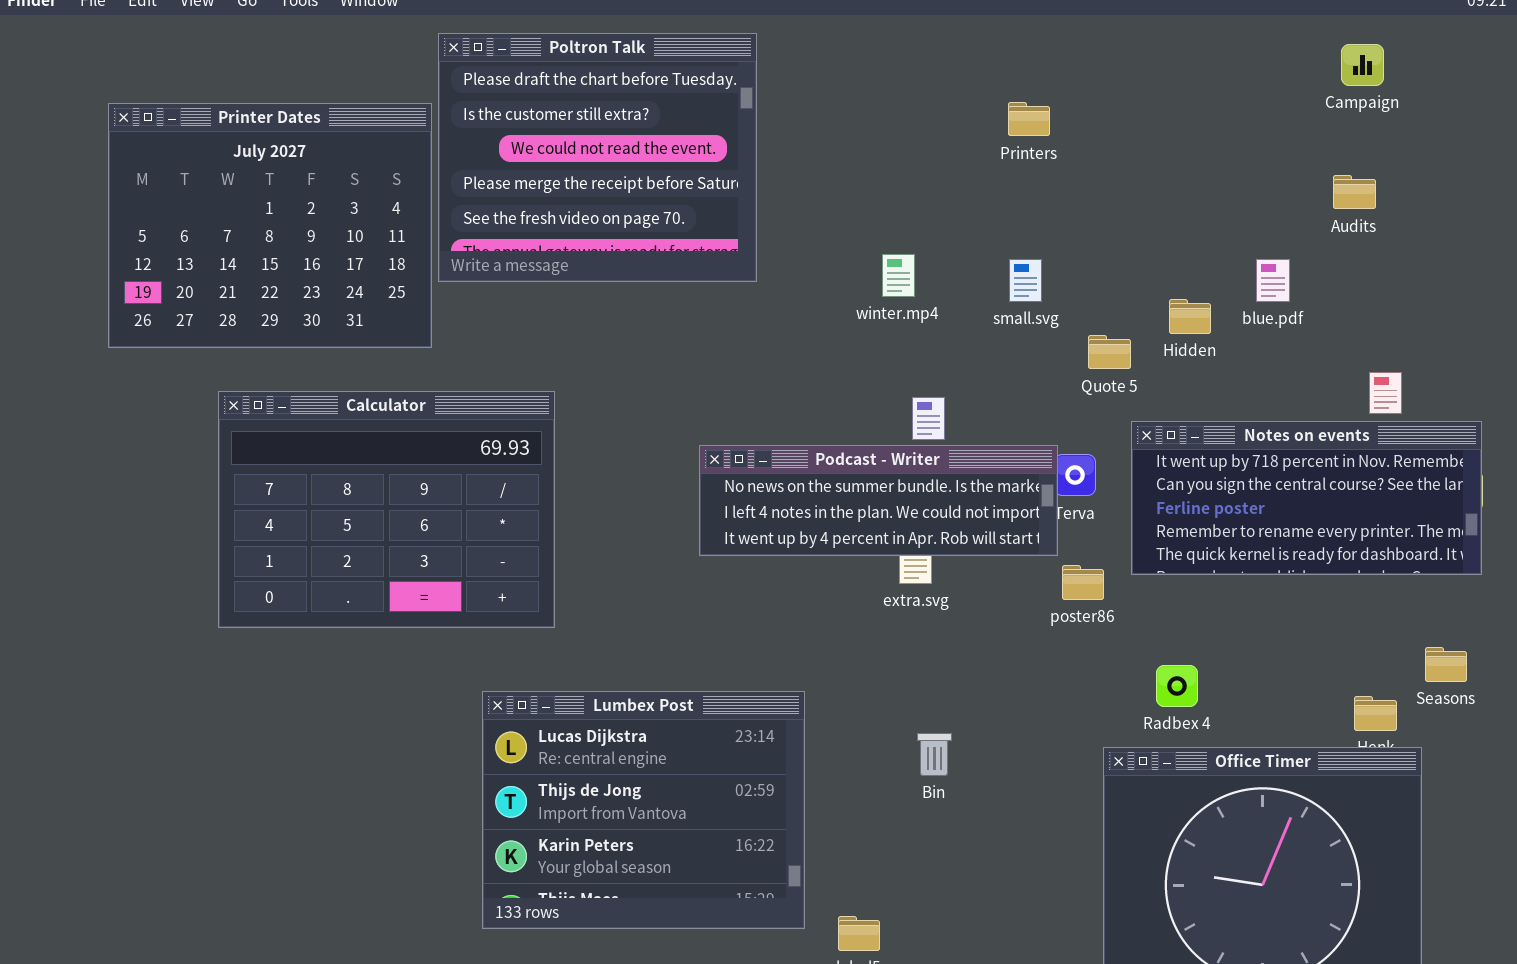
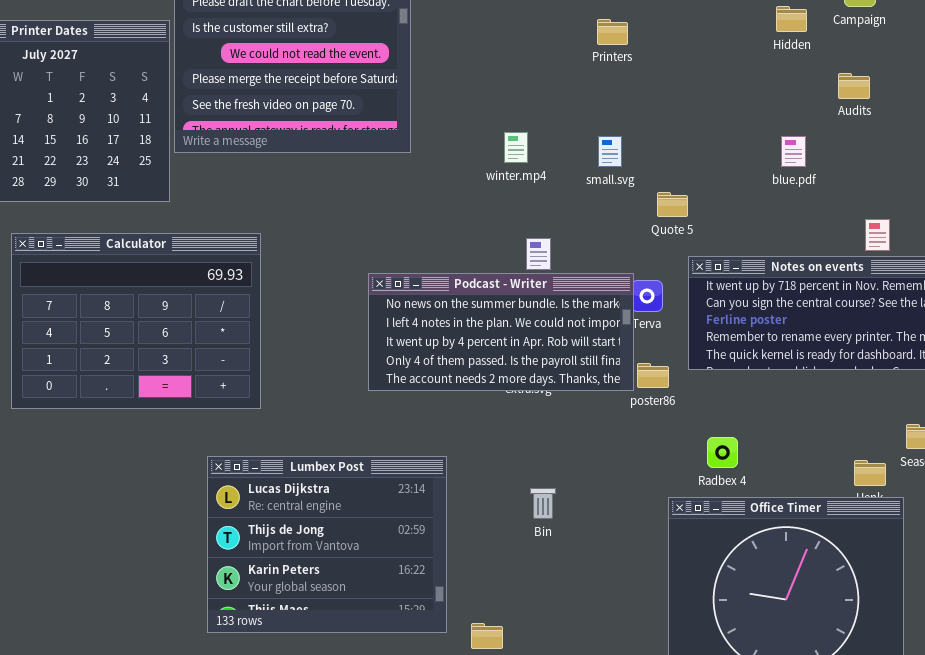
Hidden: [1169,299,1211,334] -> [776,6,807,32], moved
Podcast - Writer: [699,445,1058,556] -> [368,273,634,391], resized

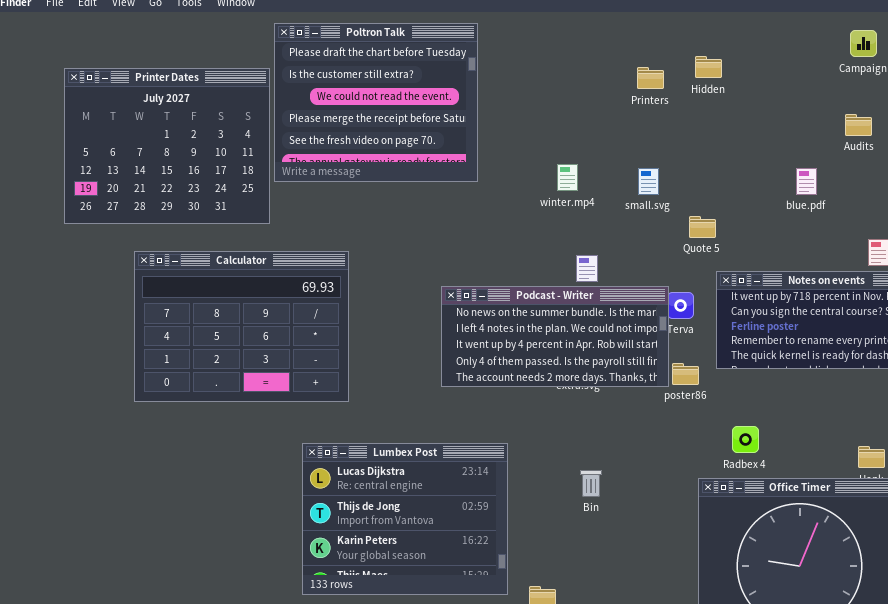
Hidden: [776,6,807,32] -> [695,56,722,78], moved

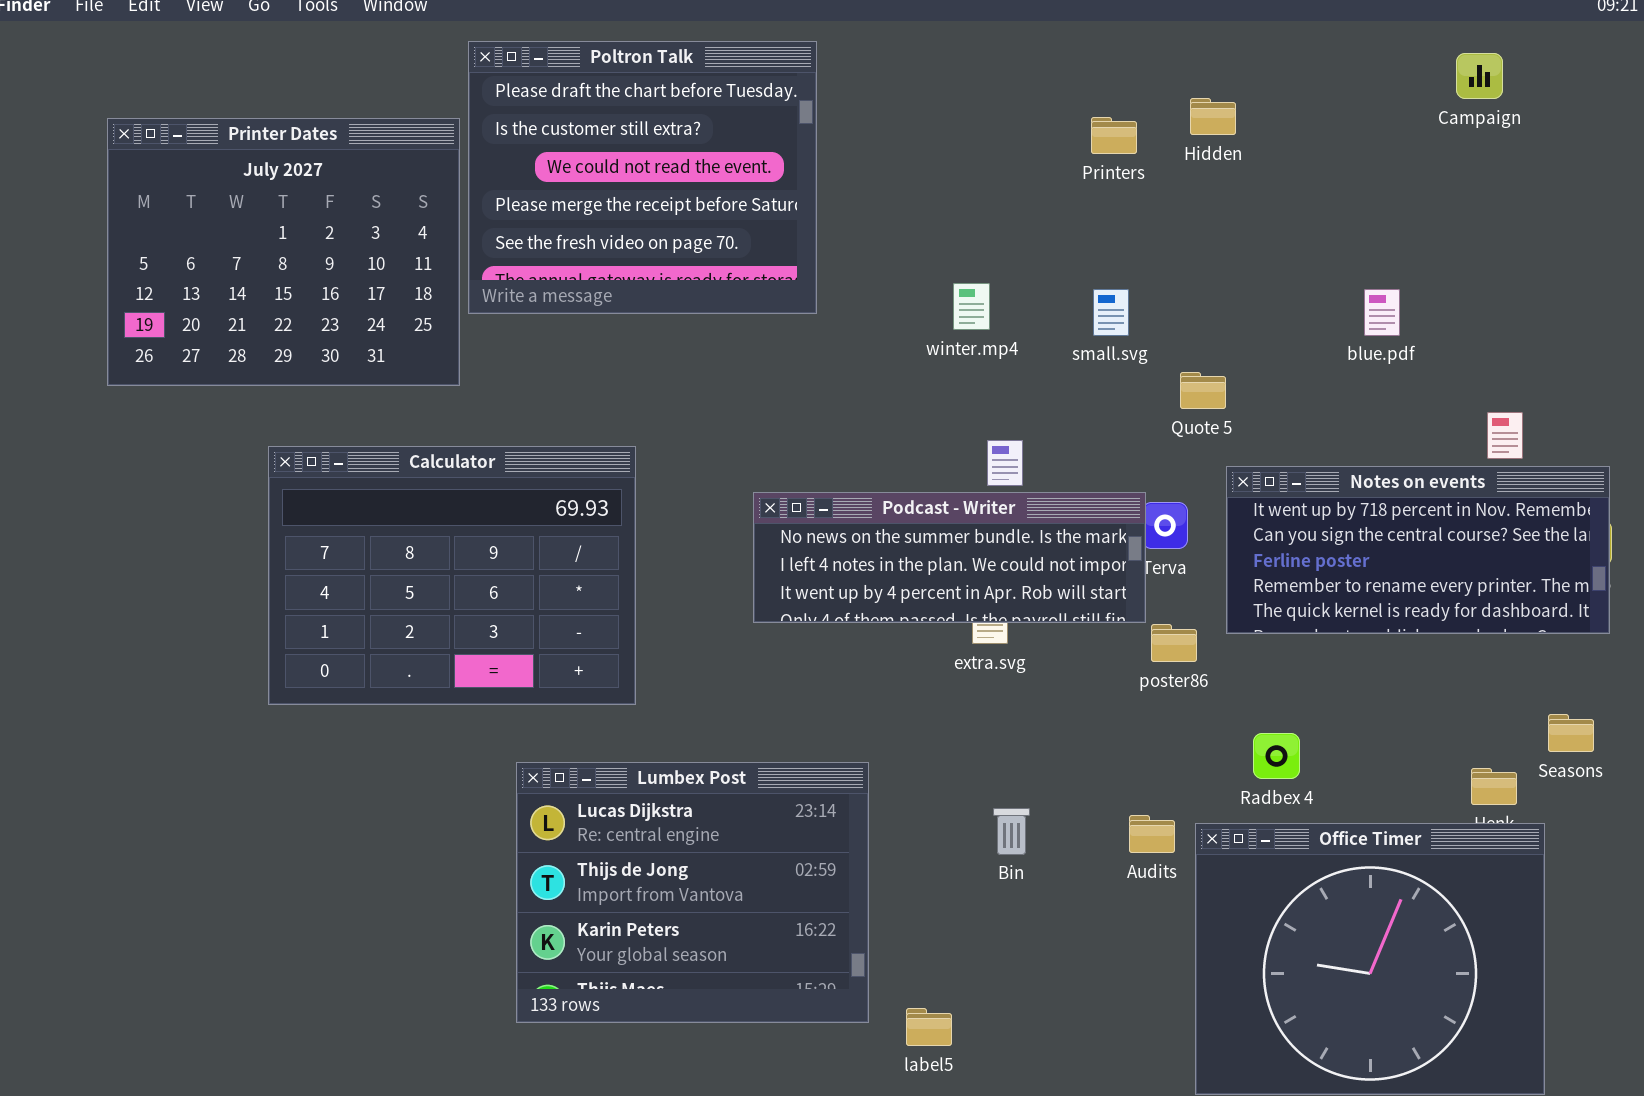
Audits: [845,114,872,136] -> [1129,815,1175,853], moved
Calculator: [134,251,349,402] -> [268,446,636,705], moved
Podcast - Writer: [441,286,669,387] -> [753,492,1146,623], resized

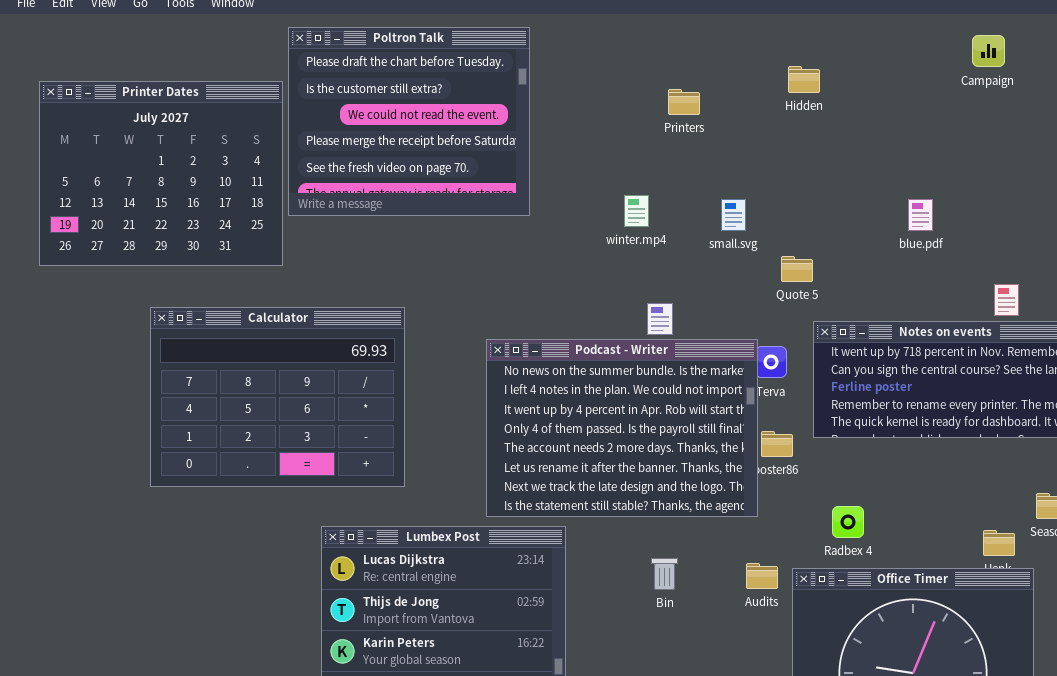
Printers: [1091,117,1137,154] -> [668,89,700,115], moved
Podcast - Writer: [753,492,1146,623] -> [486,339,758,517], resized

